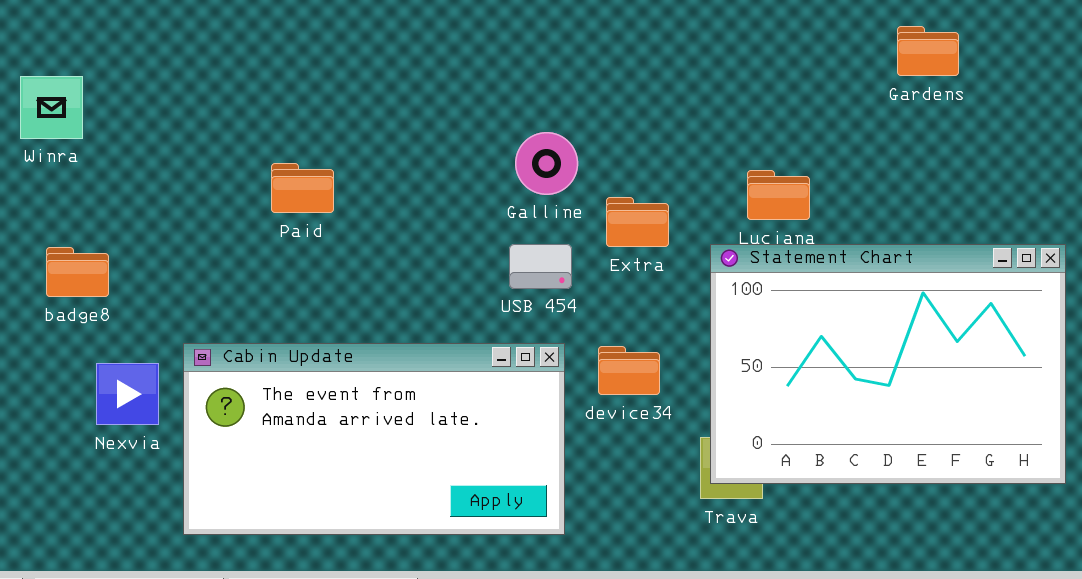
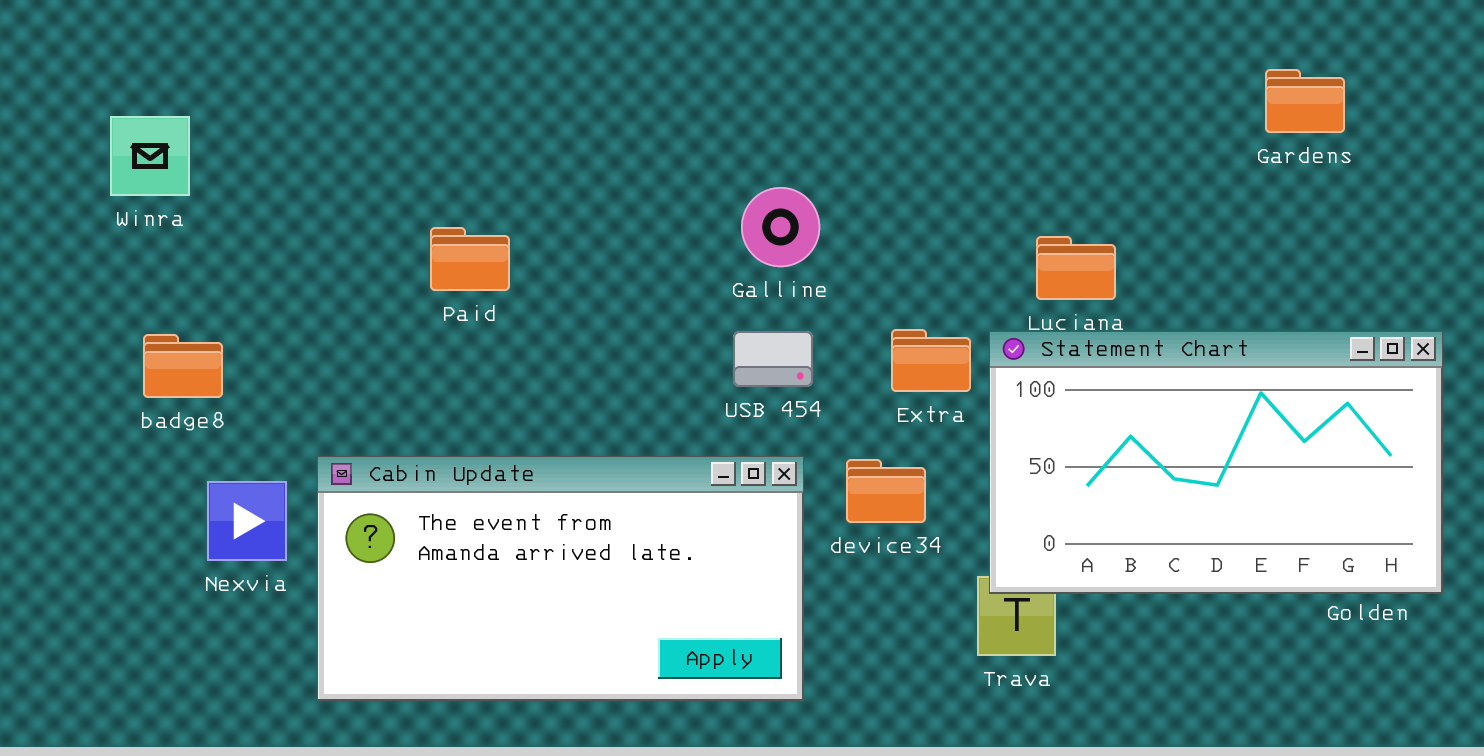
Gardens: [897,26,959,76] -> [1265,69,1345,133], moved
Extra: [606,197,669,247] -> [891,329,971,392], moved
Statement Chart: [710,244,1066,484] -> [989,331,1443,594], resized

